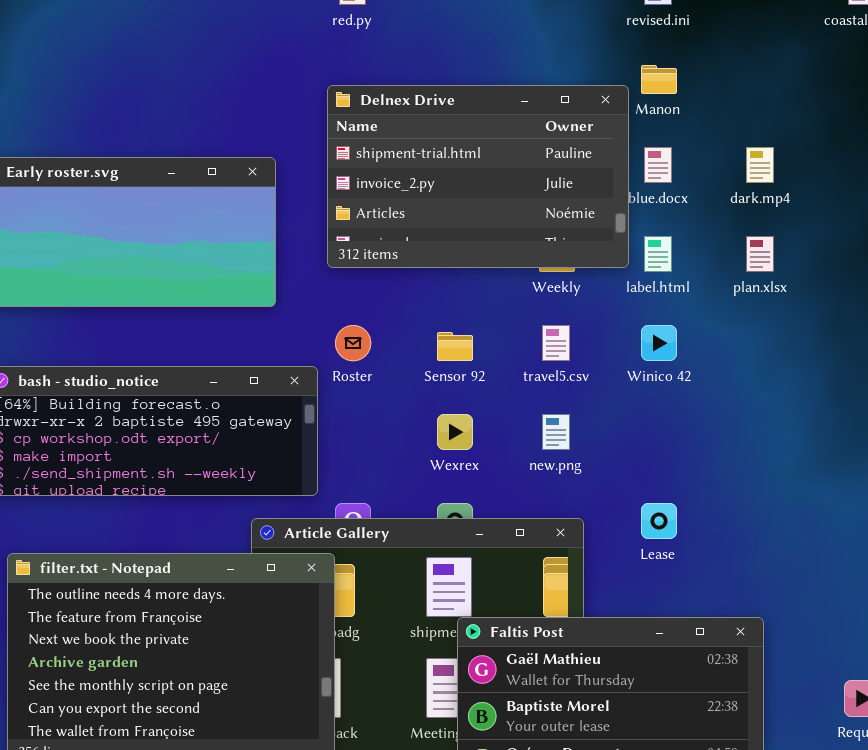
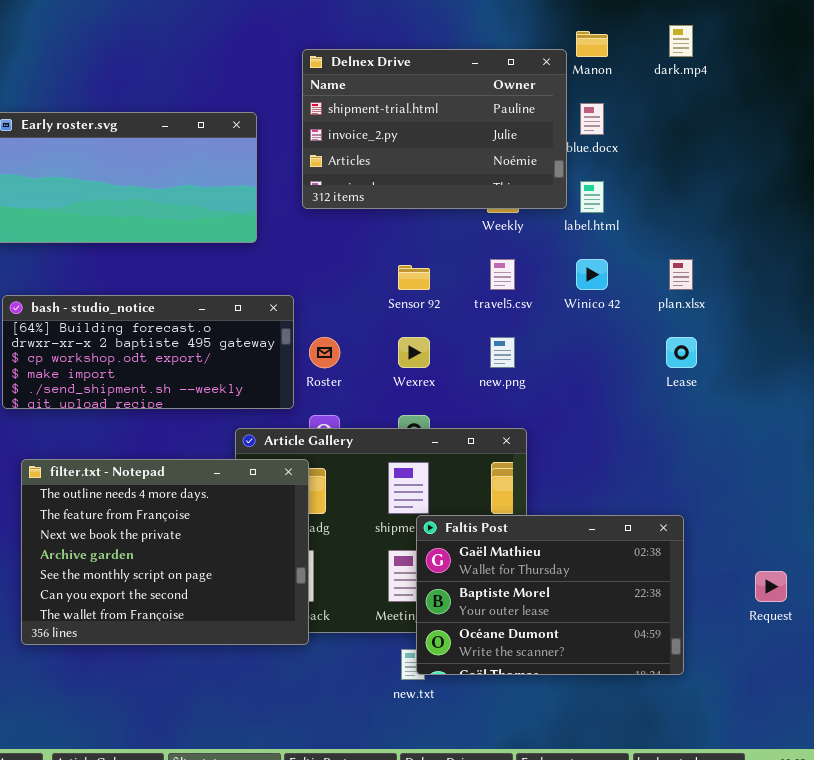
dark.mp4: [746,147,774,183] -> [669,25,693,57], moved
plan.xlsx: [746,236,774,272] -> [669,259,693,290], moved
Roster: [335,325,371,361] -> [309,337,340,368], moved
Lease: [641,503,677,539] -> [666,337,697,368], moved

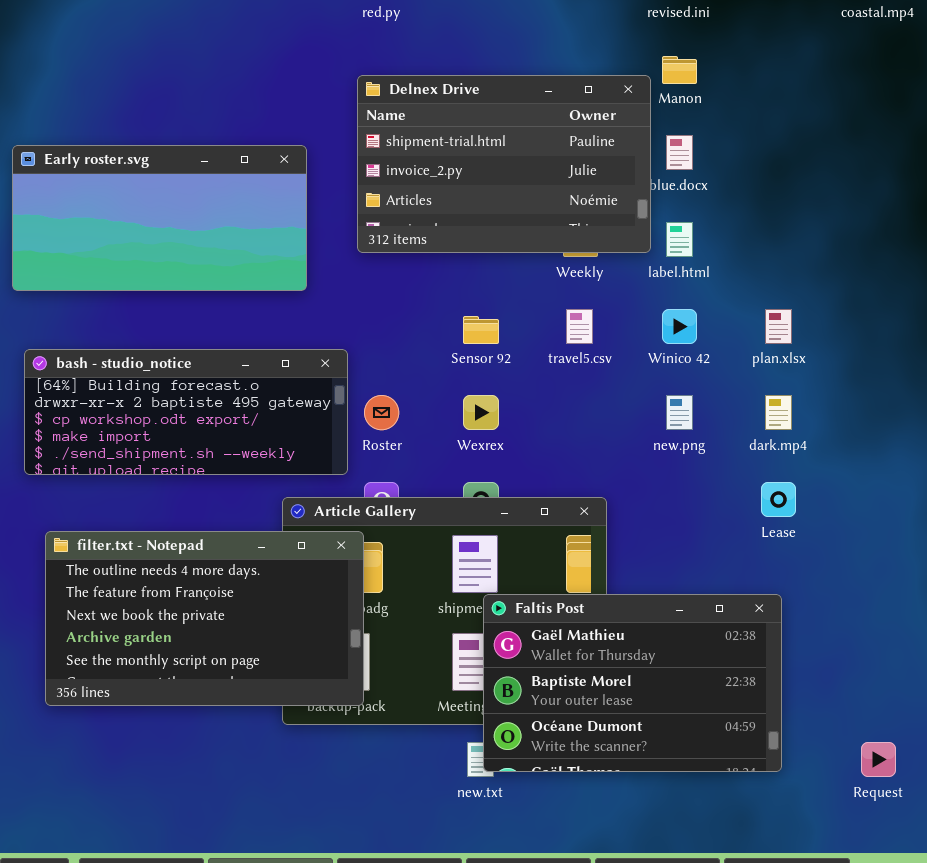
dark.mp4: [669,25,693,57] -> [765,395,792,430], moved
new.png: [490,337,515,368] -> [666,395,693,430], moved
Lease: [666,337,697,368] -> [761,482,796,517], moved
filter.txt - Notepad: [21,459,309,645] -> [45,531,364,706], resized
Request: [755,571,787,602] -> [861,742,896,777], moved

